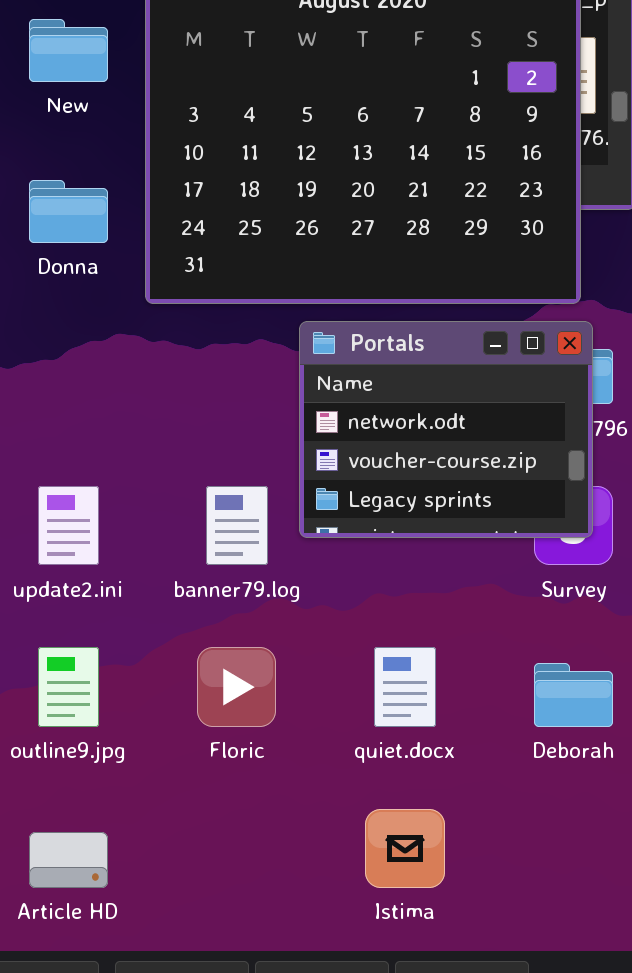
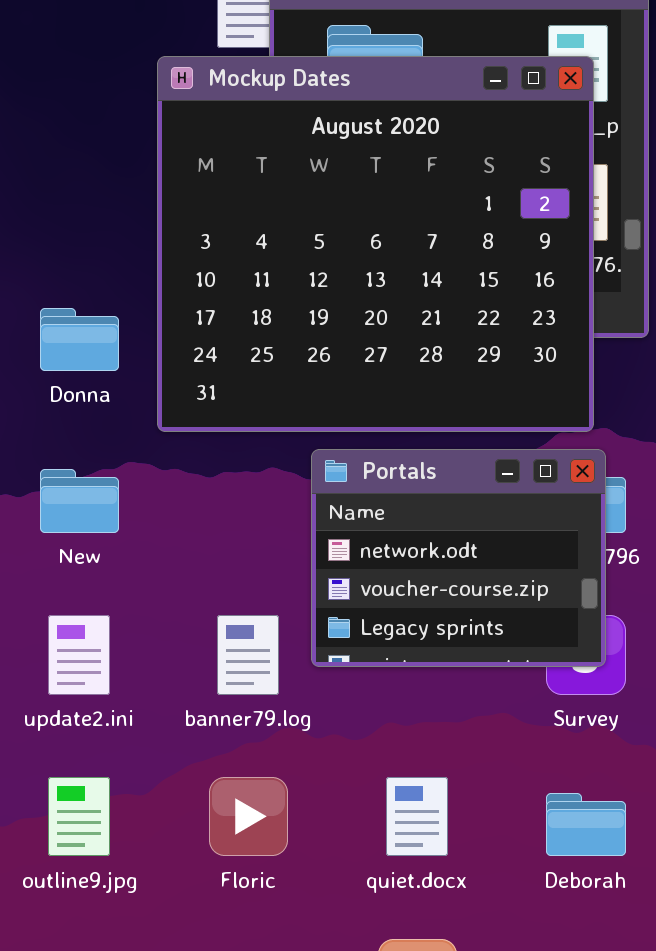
New: [29,19,108,82] -> [40,469,119,533], moved

